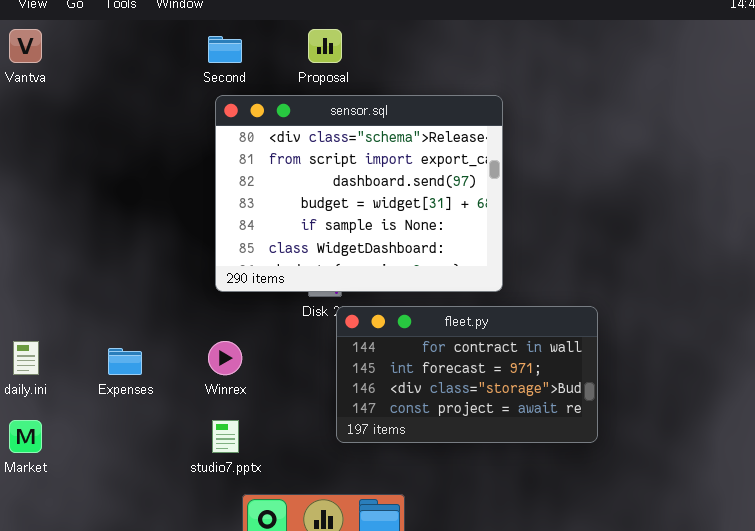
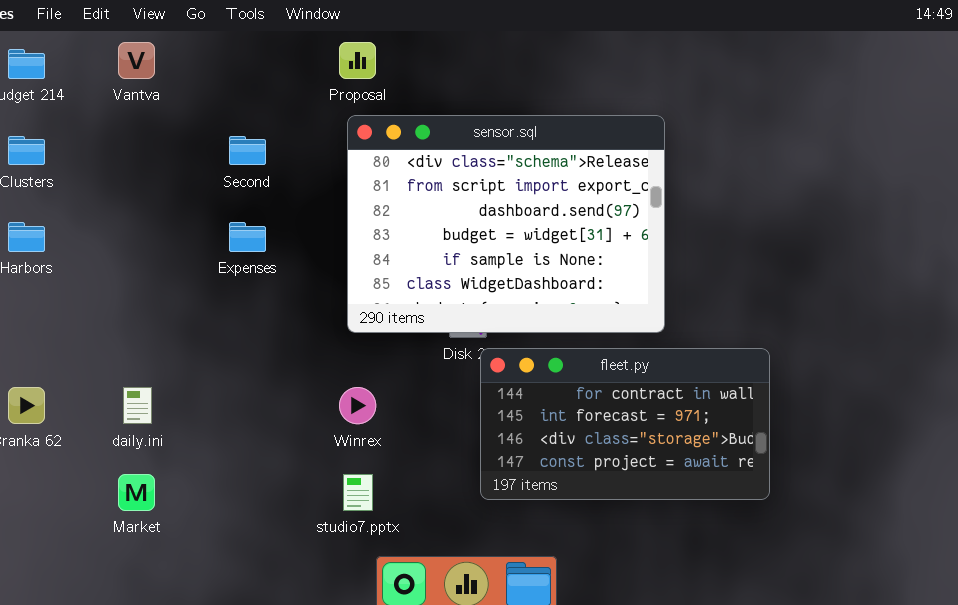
Proposal: [308,29,342,63] -> [339,42,376,79], moved
Second: [208,36,242,63] -> [229,136,266,165], moved
Expenses: [108,348,142,375] -> [229,222,266,252], moved

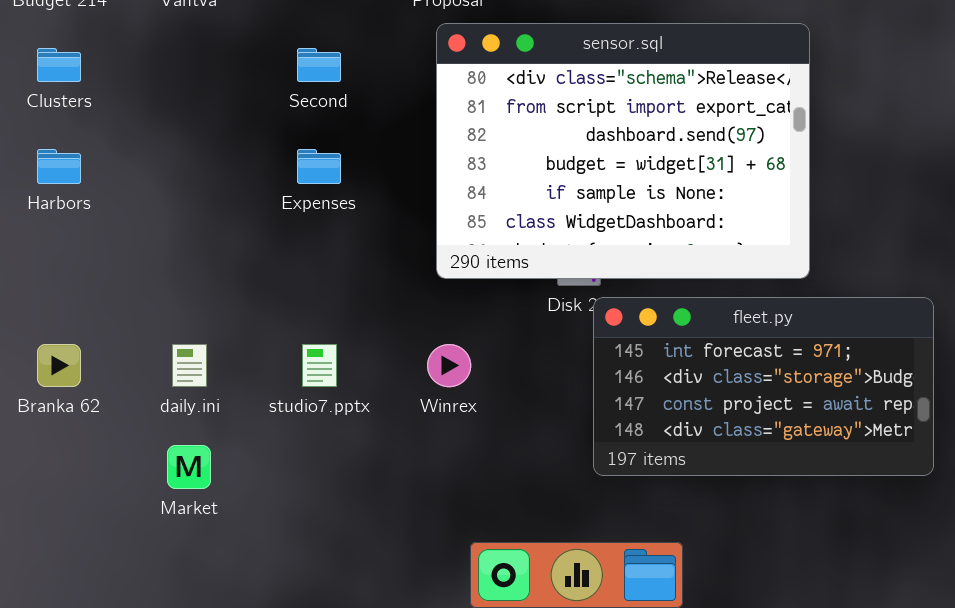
fleet.py: [480,348,770,500] -> [593,297,934,476], scrolled down 1 row
studio7.pptx: [343,474,373,511] -> [302,344,337,387], moved

